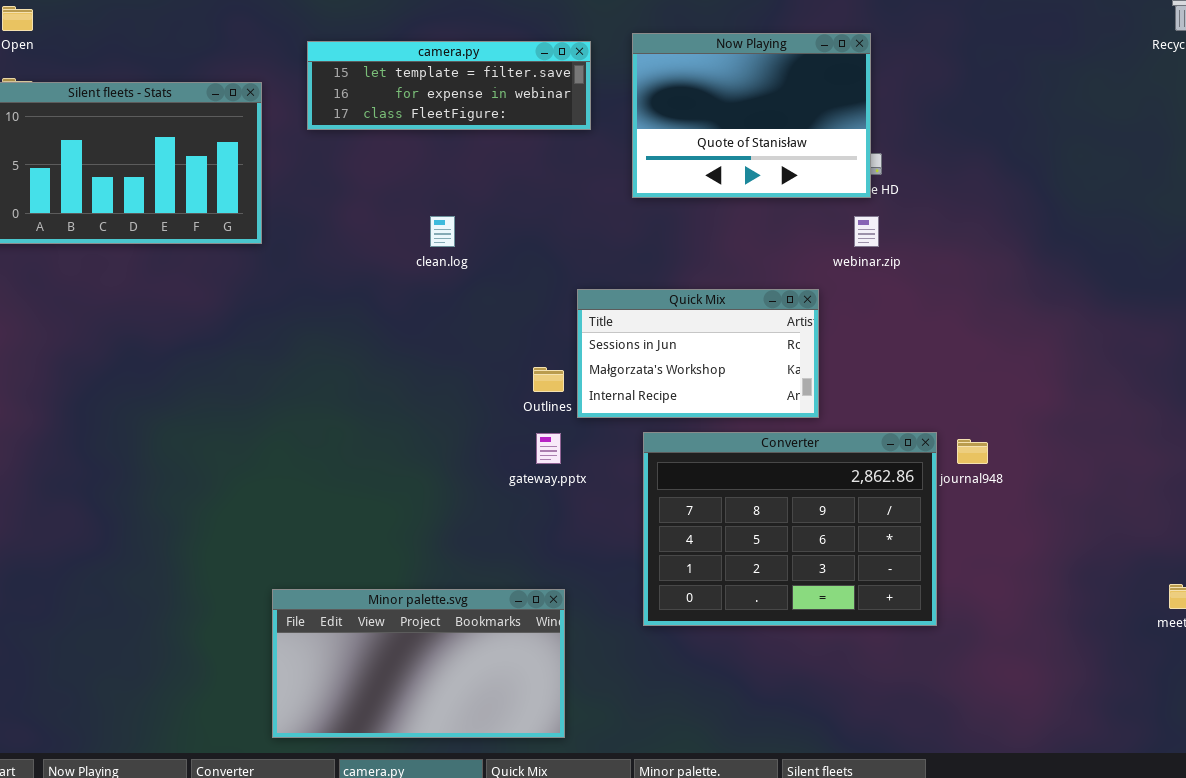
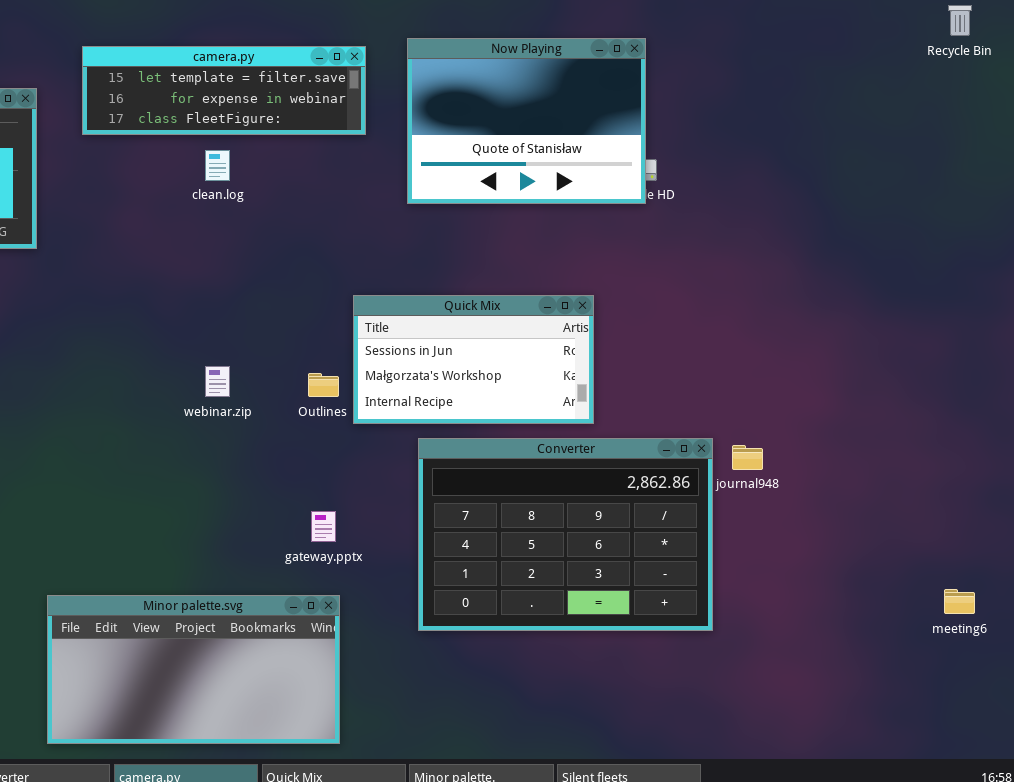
clean.log: [430,216,455,247] -> [205,150,230,181], moved
webinar.zip: [854,216,879,247] -> [205,366,230,397], moved
gateway.pptx: [536,433,561,464] -> [311,511,336,542], moved

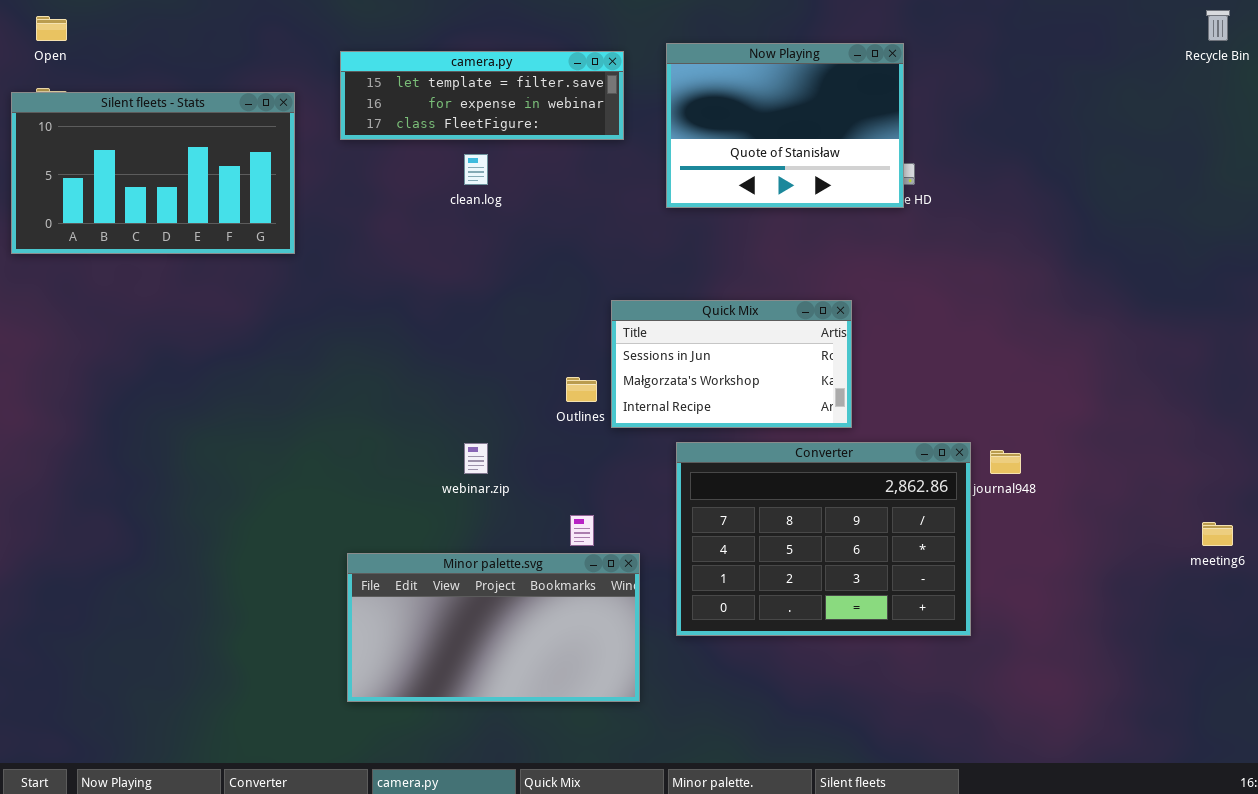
webinar.zip: [205,366,230,397] -> [464,443,488,474], moved
meeting6: [944,589,975,614] -> [1202,522,1233,546], moved
Minor palette.svg: [47,595,340,744] -> [347,553,640,702], moved

